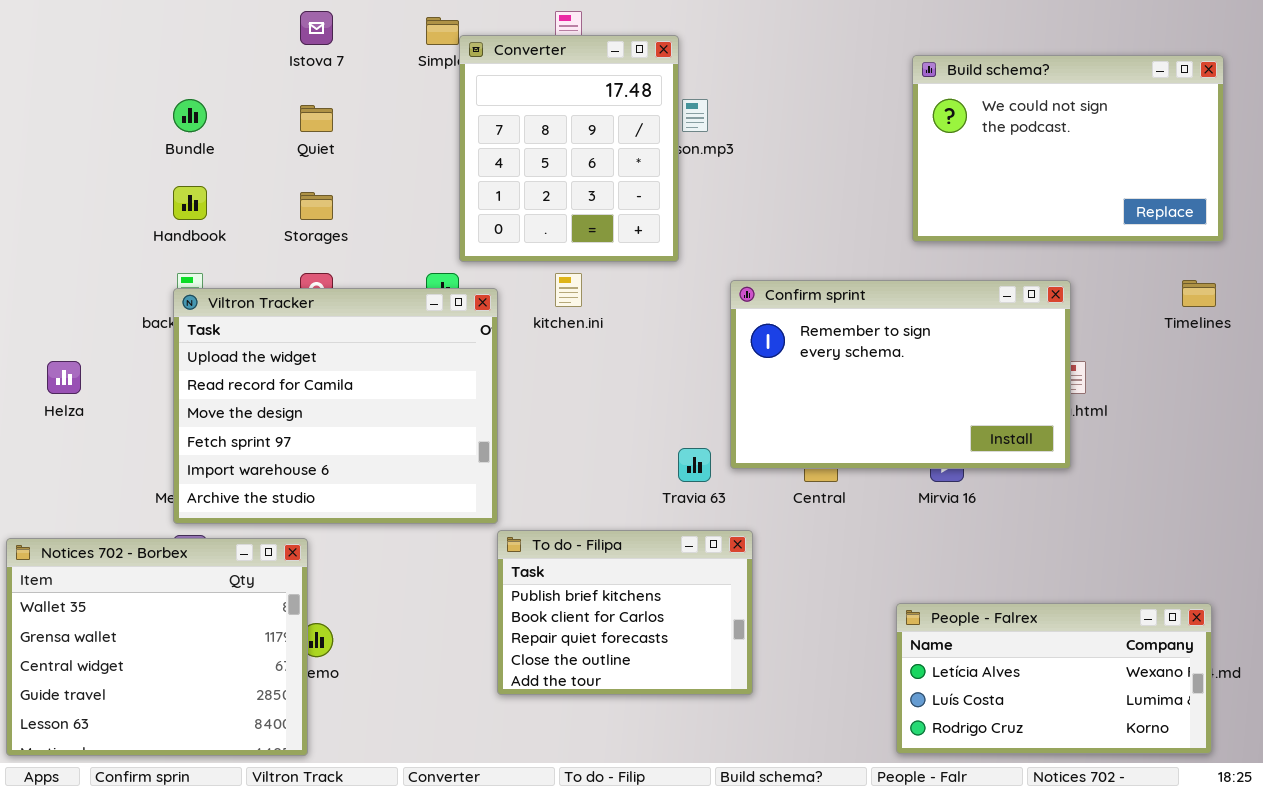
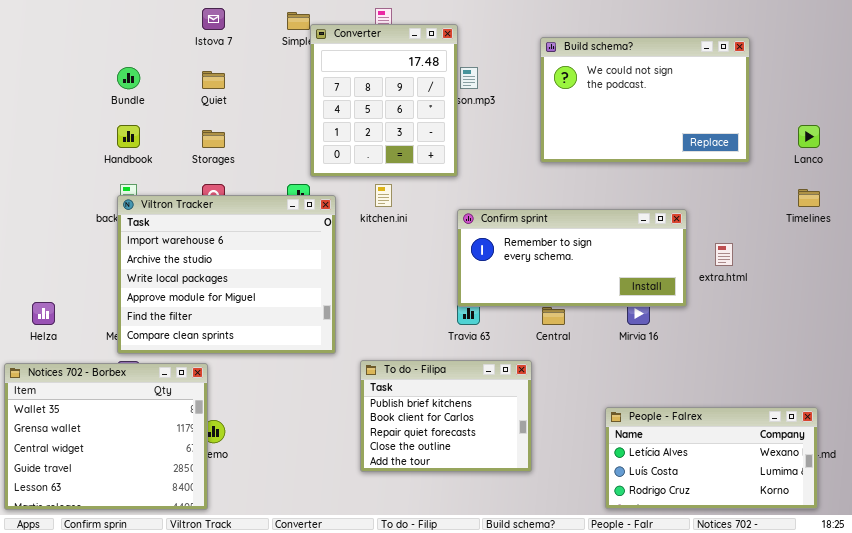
Build schema?: [912,55,1224,242] -> [540,37,750,163], moved
Confirm sprint: [730,280,1071,469] -> [457,209,687,307], moved, resized
Viltron Tracker: [173,288,498,524] -> [117,195,336,354], scrolled down 4 rows
Helza: [47,361,81,394] -> [32,302,55,325], moved
To do - Filipa: [497,530,753,695] -> [360,360,532,472], moved

